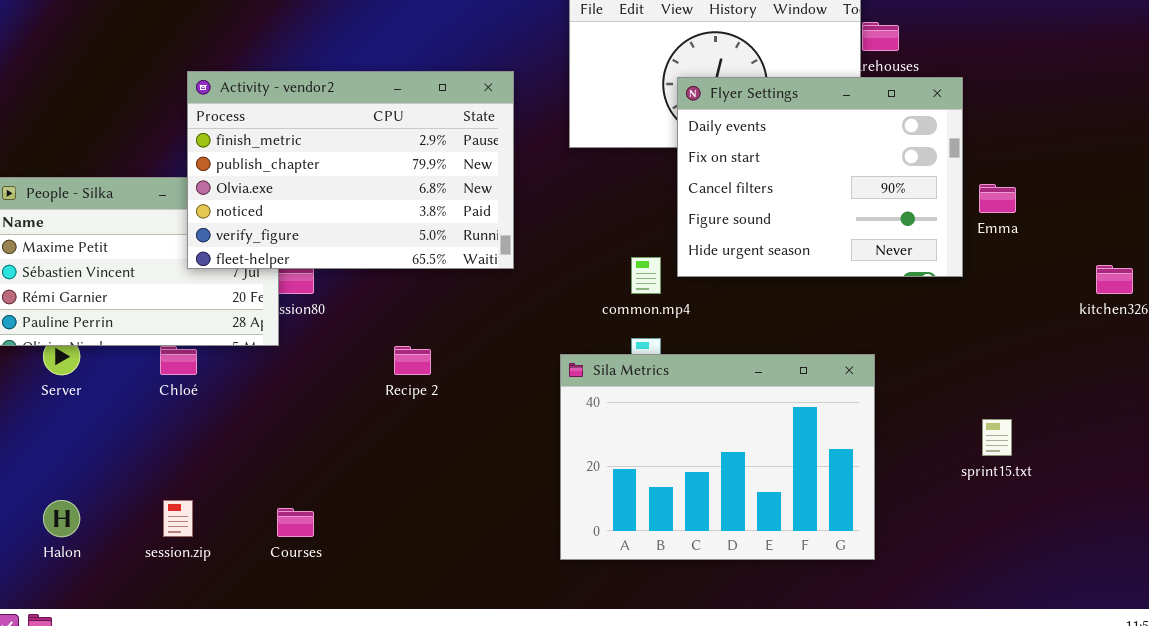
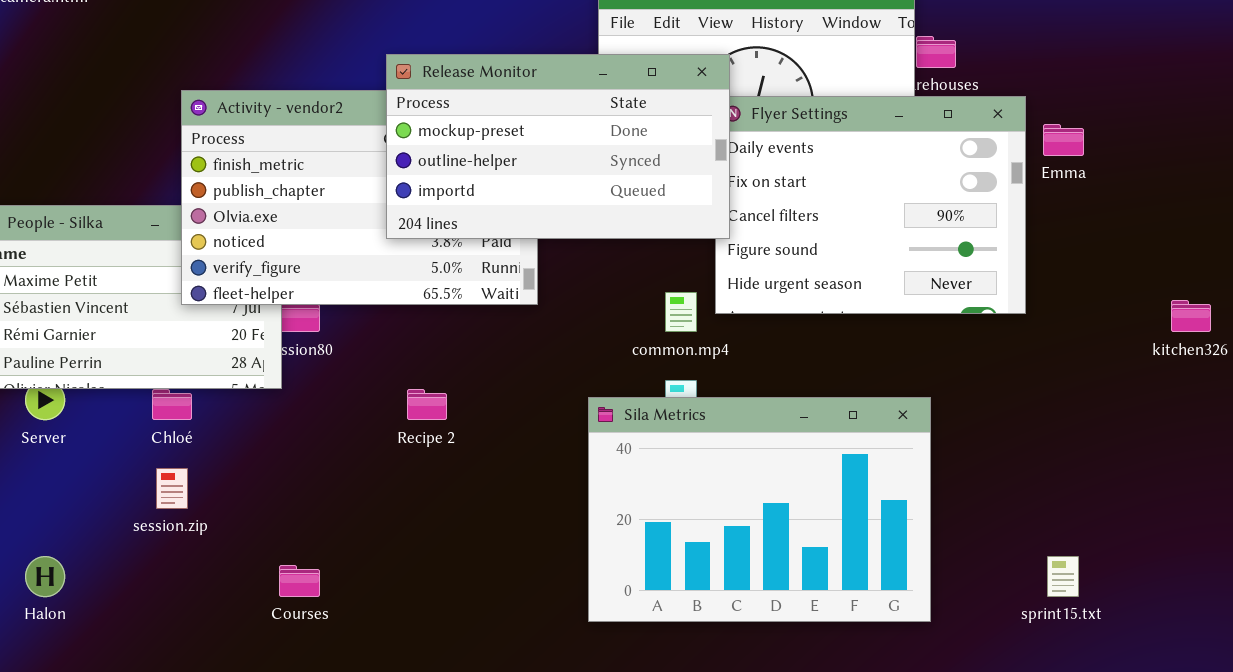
Release Monitor: none -> [386,54,730,239], opened
Emma: [979,184,1016,213] -> [1043,124,1084,156], moved
sprint15.txt: [982,419,1012,456] -> [1047,556,1079,597], moved
session.zip: [163,500,193,537] -> [156,468,188,509], moved

